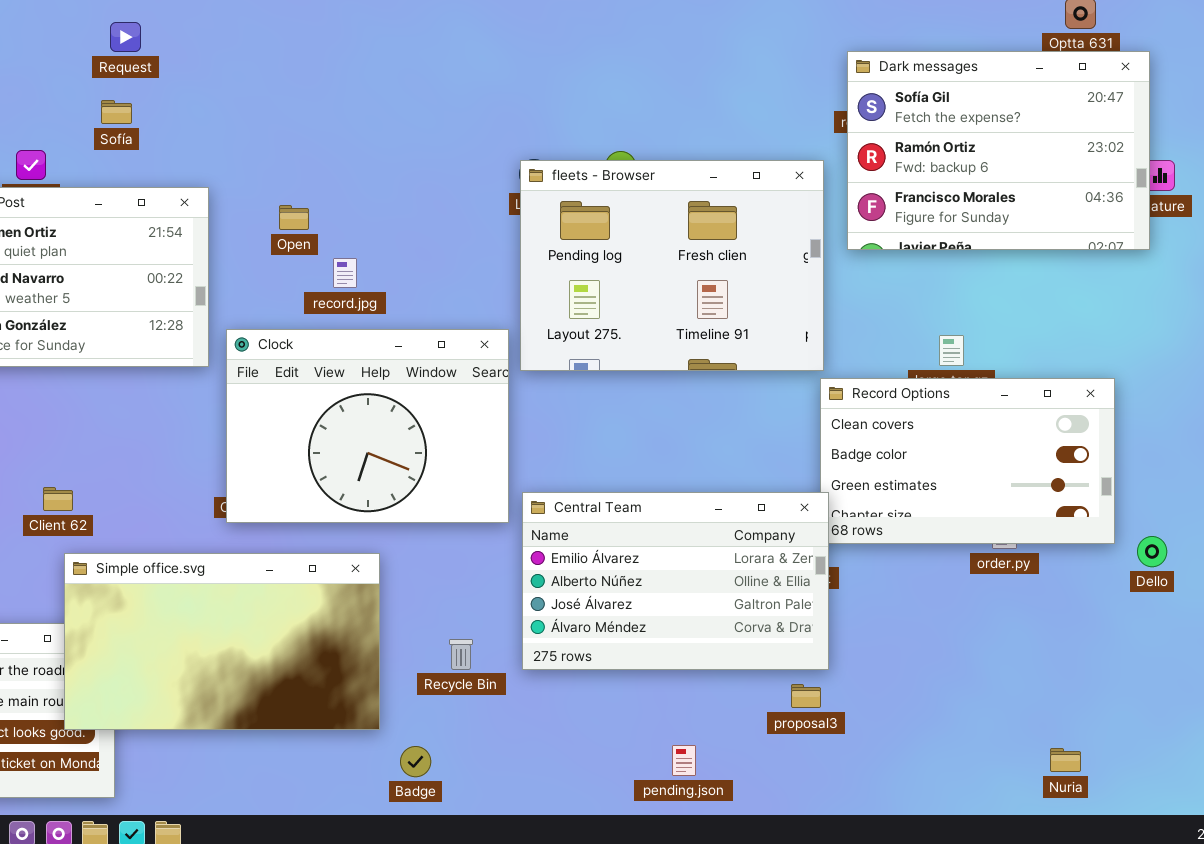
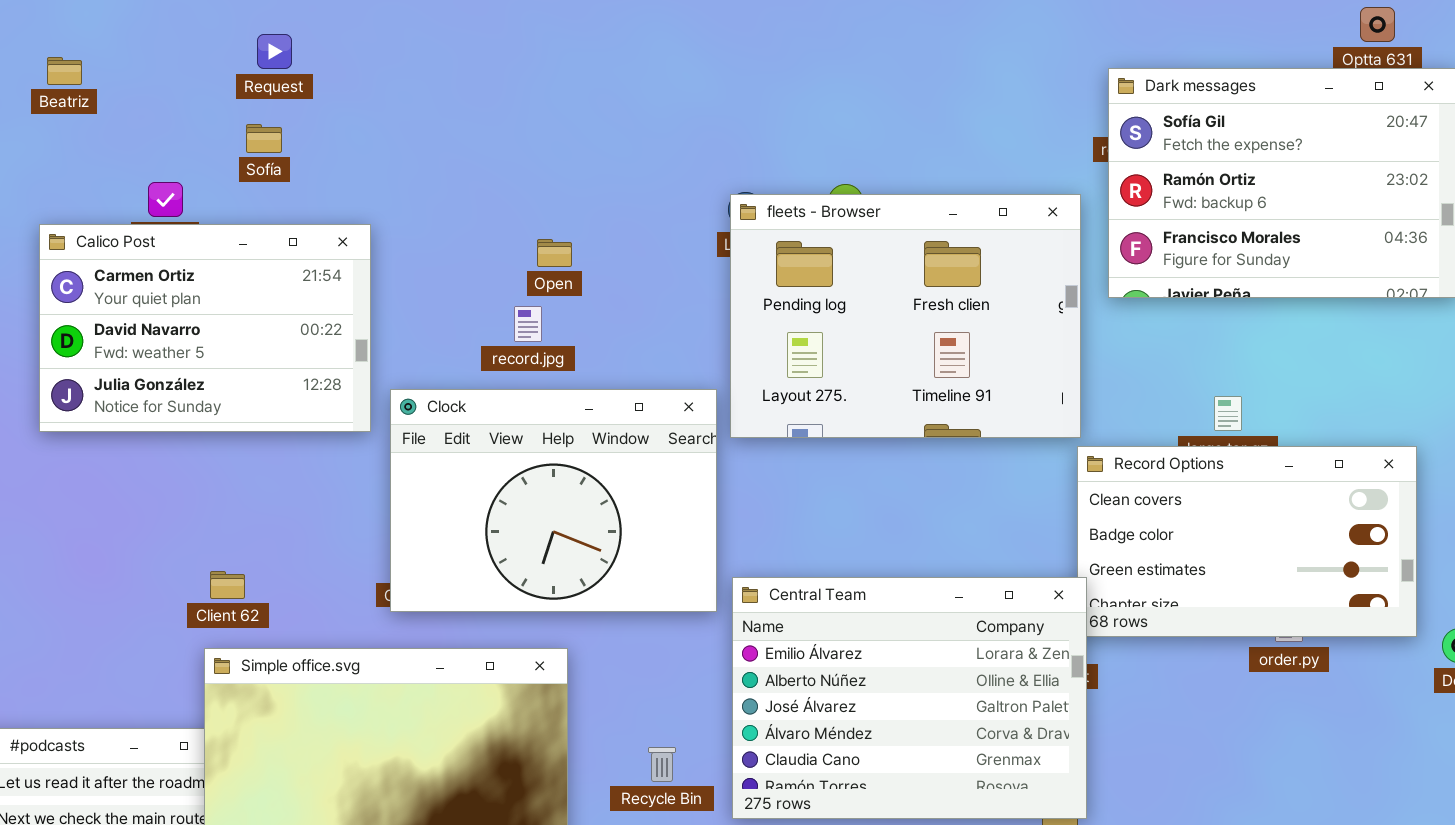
Open: [279,205,309,230] -> [537,239,572,267], moved
Client 62: [43,487,73,511] -> [210,571,245,599], moved
Central Team: [522,492,829,670] -> [732,577,1087,819], resized

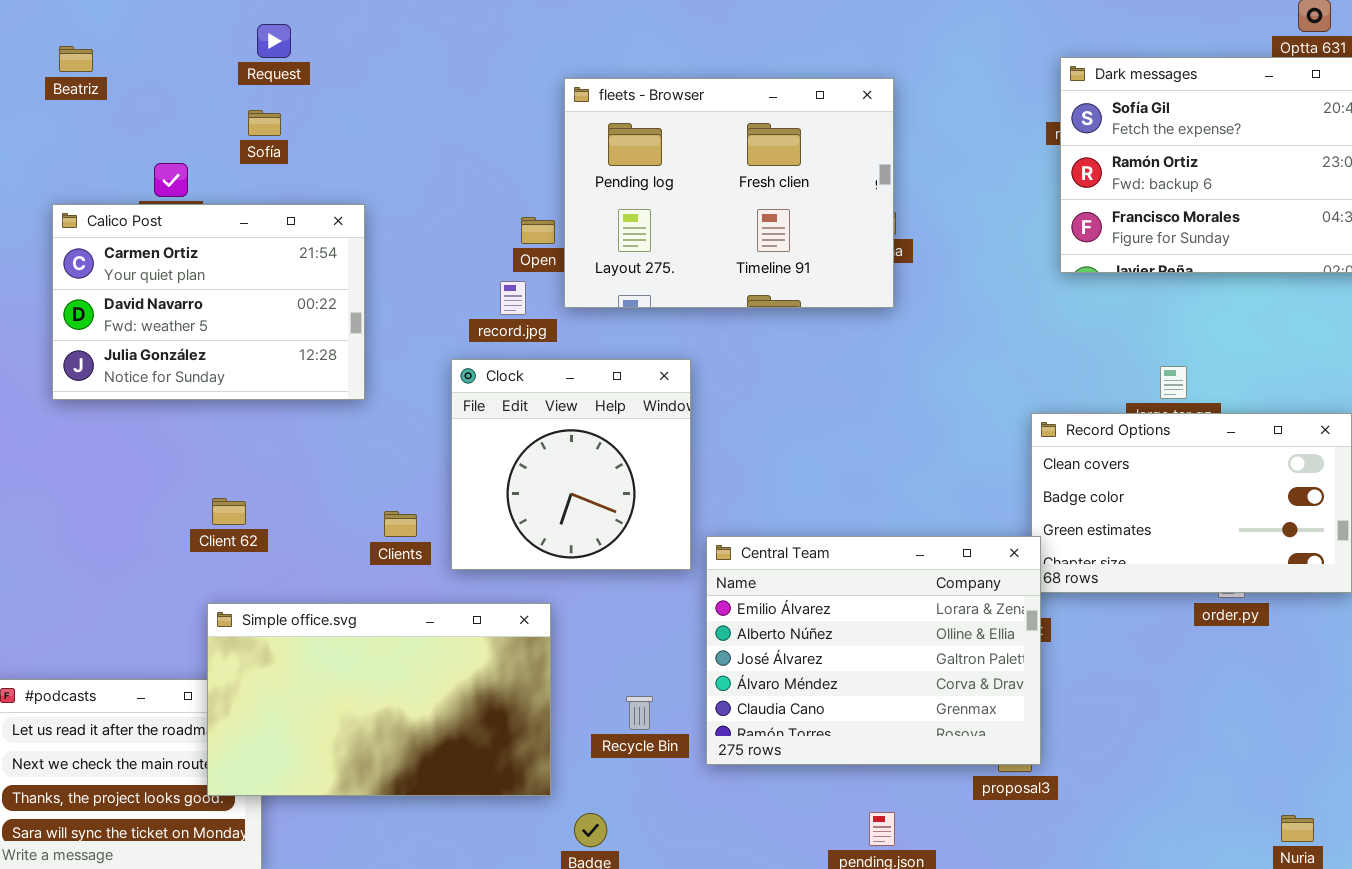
fleets - Browser: [730,194,1081,438] -> [564,78,894,308], moved
Clock: [390,389,717,612] -> [451,359,691,570], resized
Client 62: [210,571,245,599] -> [212,498,246,525], moved

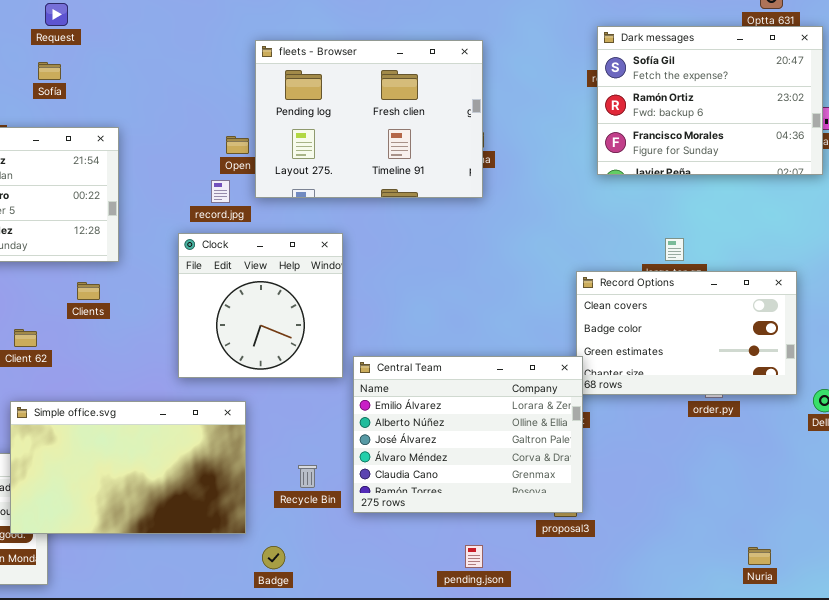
Clients: [384,511,417,537] -> [77,282,100,300], moved

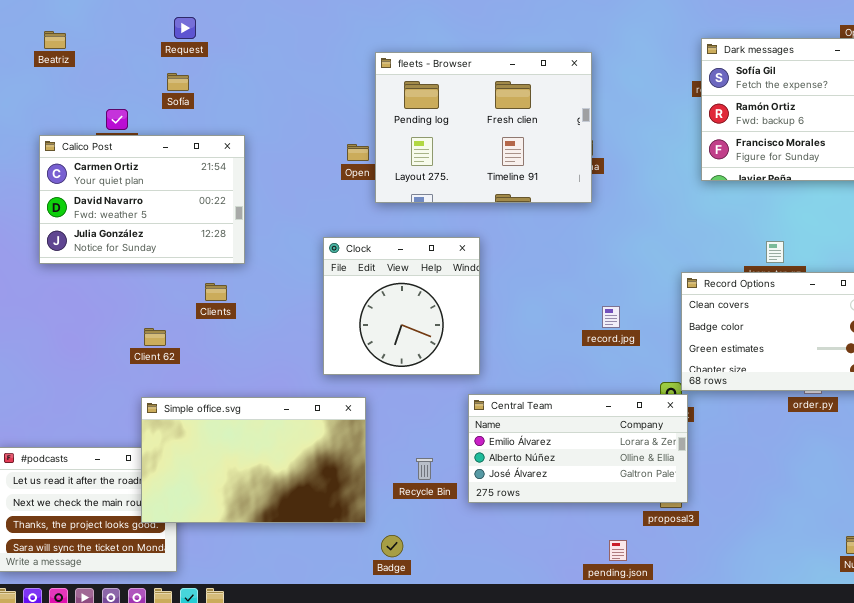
record.jpg: [211,180,230,203] -> [602,306,620,328], moved
Clock: [178,233,343,378] -> [323,237,480,375], moved
Central Team: [353,356,583,513] -> [468,394,688,503], resized
pending.json: [465,545,483,568] -> [609,540,627,561], moved

